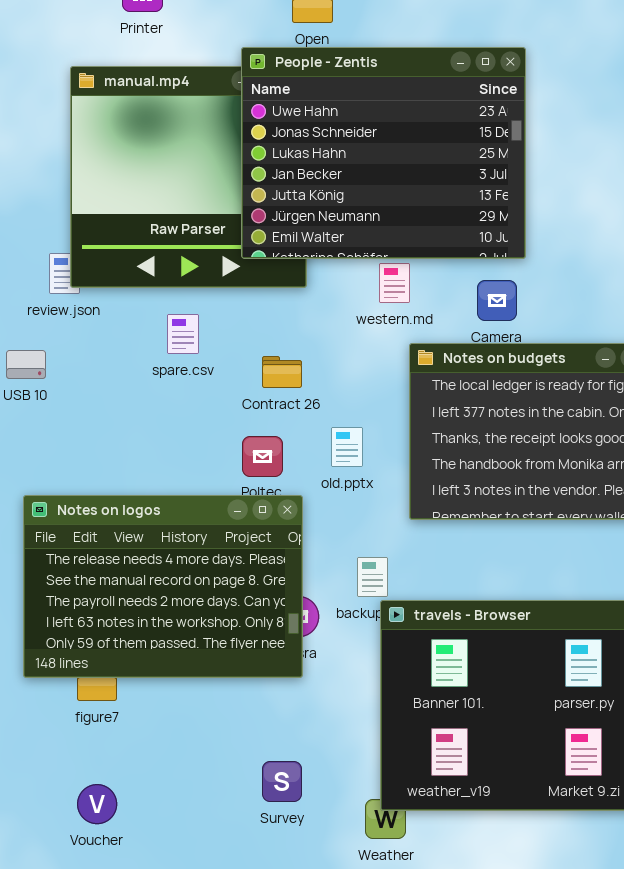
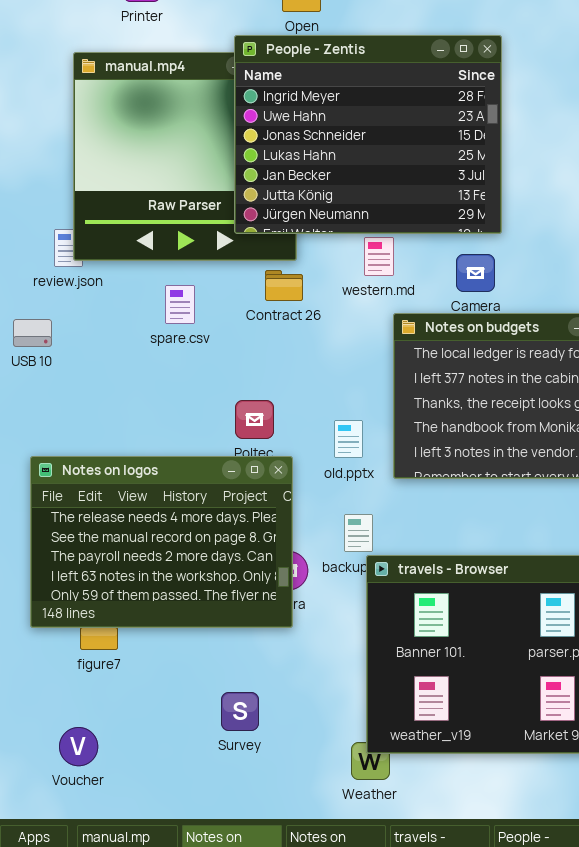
People - Zentis: [241,47,526,259] -> [234,35,502,234], scrolled up 1 row
Contract 26: [262,356,302,388] -> [265,270,303,301], moved
old.pptx: [331,427,363,467] -> [334,420,363,458], moved
Survey: [262,761,302,802] -> [221,692,259,731], moved
Voucher: [77,784,117,824] -> [59,727,98,766], moved

